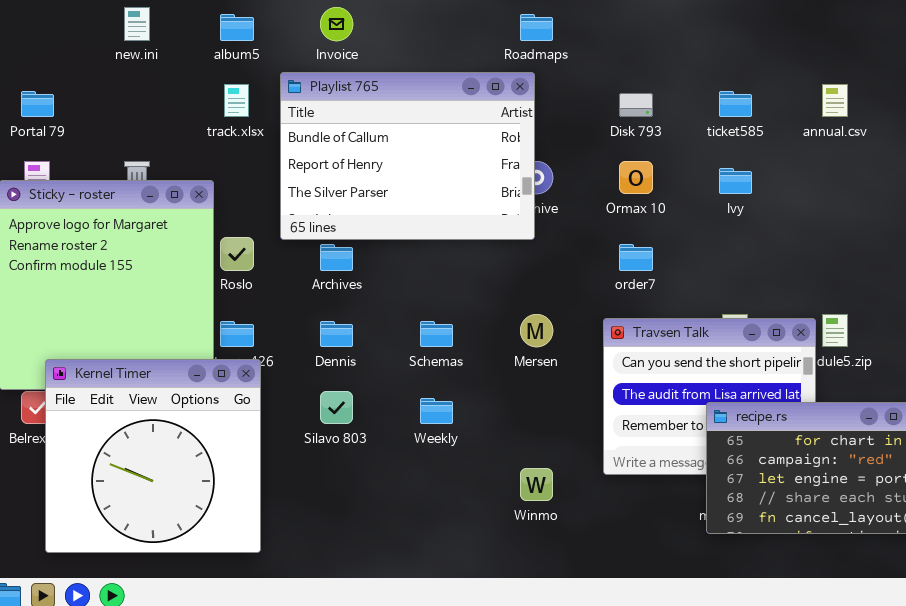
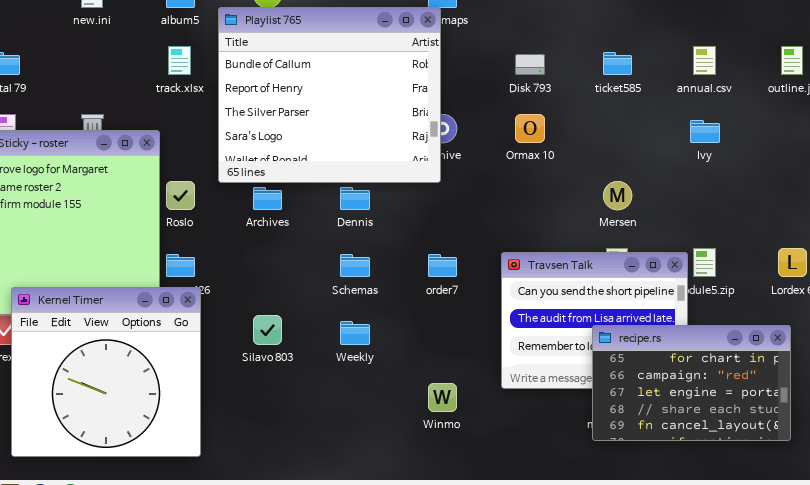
Playlist 765: [280,72,535,240] -> [218,7,441,183], resized
Ivy: [719,168,752,194] -> [690,120,720,143], moved
order7: [619,244,653,271] -> [428,254,457,277], moved
Mersen: [520,314,553,347] -> [603,181,632,210], moved
Dennis: [320,321,353,347] -> [340,187,370,210], moved

